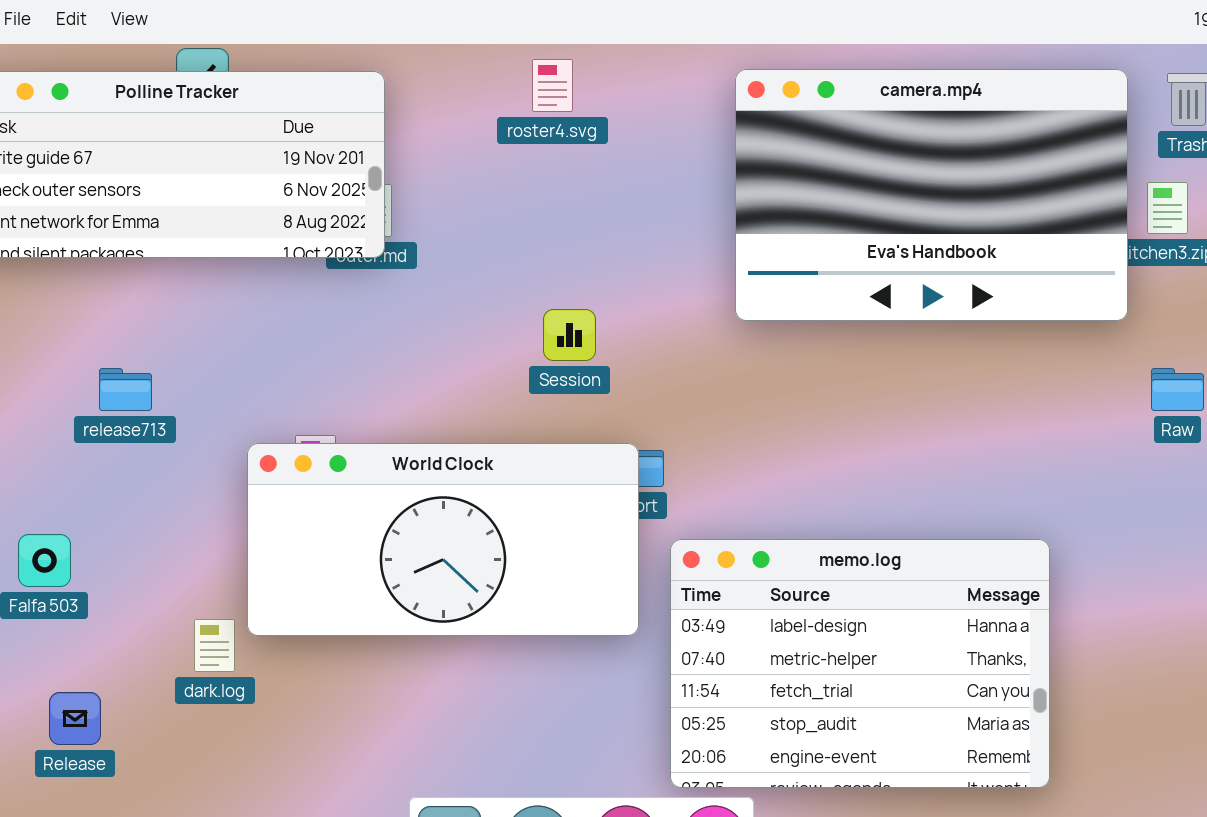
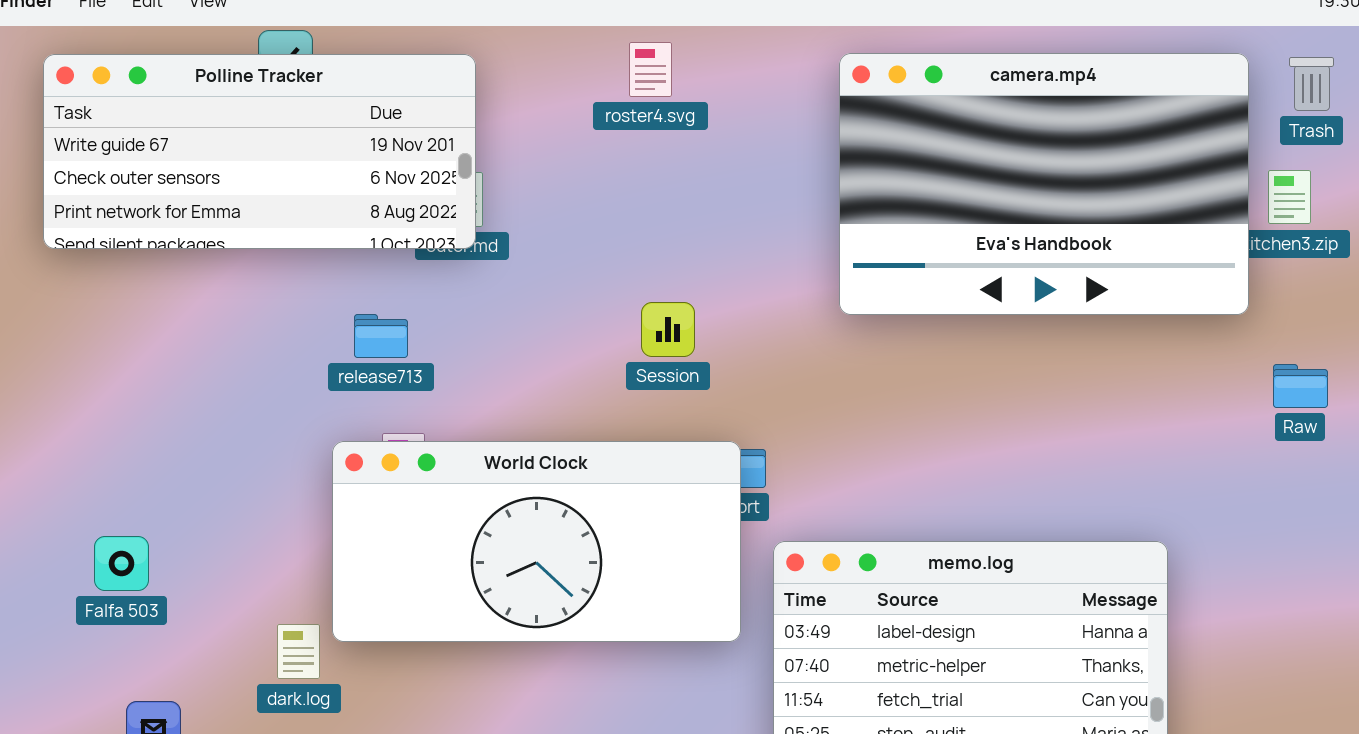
release713: [99,368,152,411] -> [354,314,408,358], moved

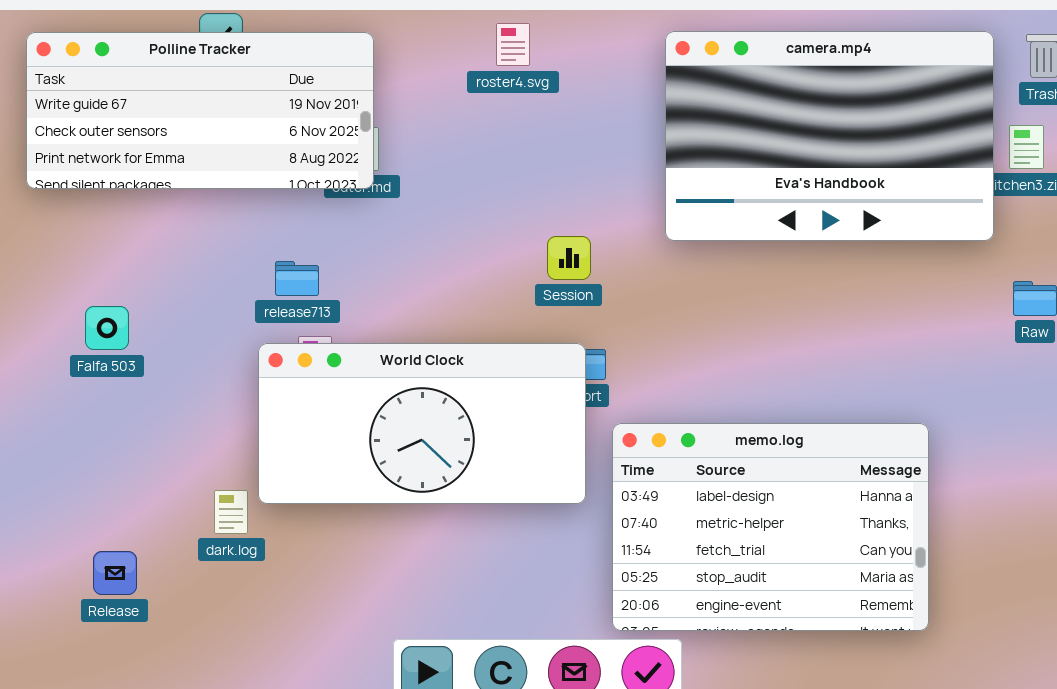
Session: [641,302,695,357] -> [547,236,591,280], moved
release713: [354,314,408,358] -> [275,261,319,296], moved
Falfa 503: [94,536,149,591] -> [85,306,129,350], moved

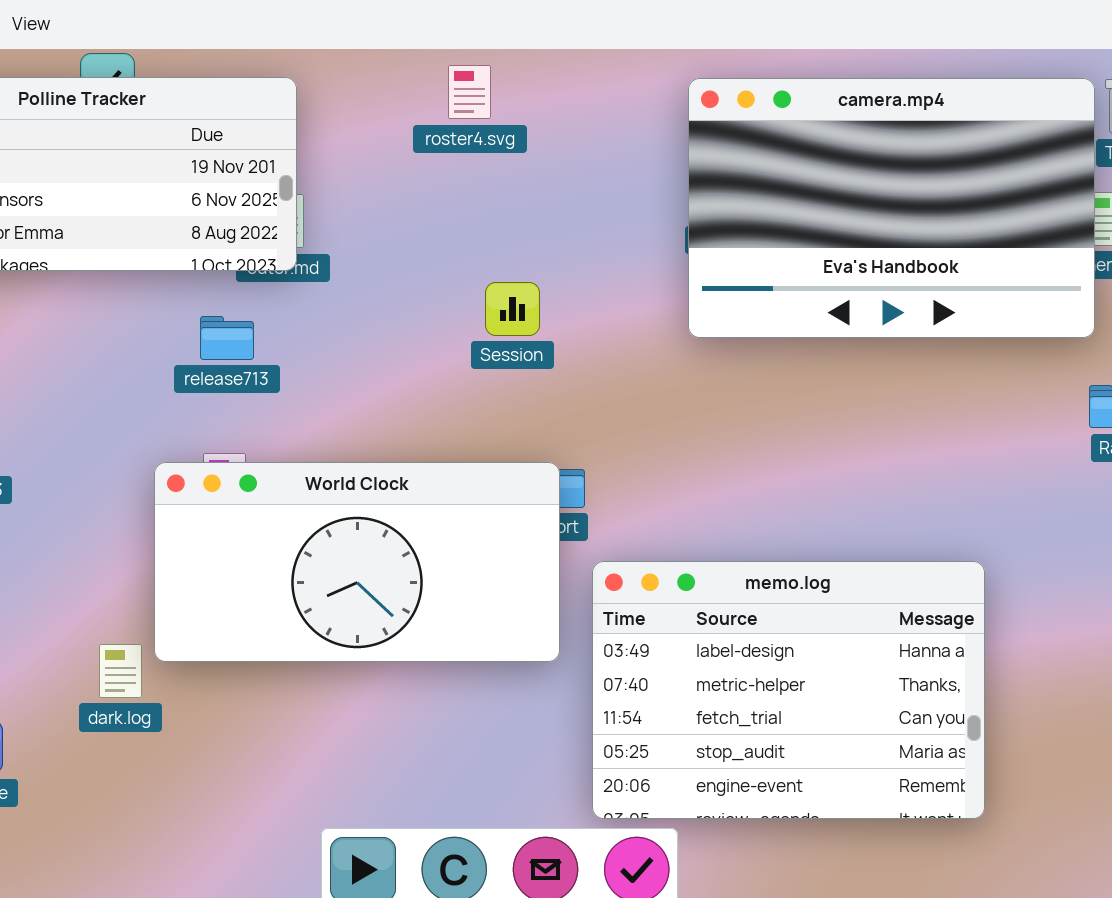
camera.mp4: [665,31,994,241] -> [688,78,1095,338], moved
Session: [547,236,591,280] -> [485,282,540,336], moved
release713: [275,261,319,296] -> [200,316,254,360], moved

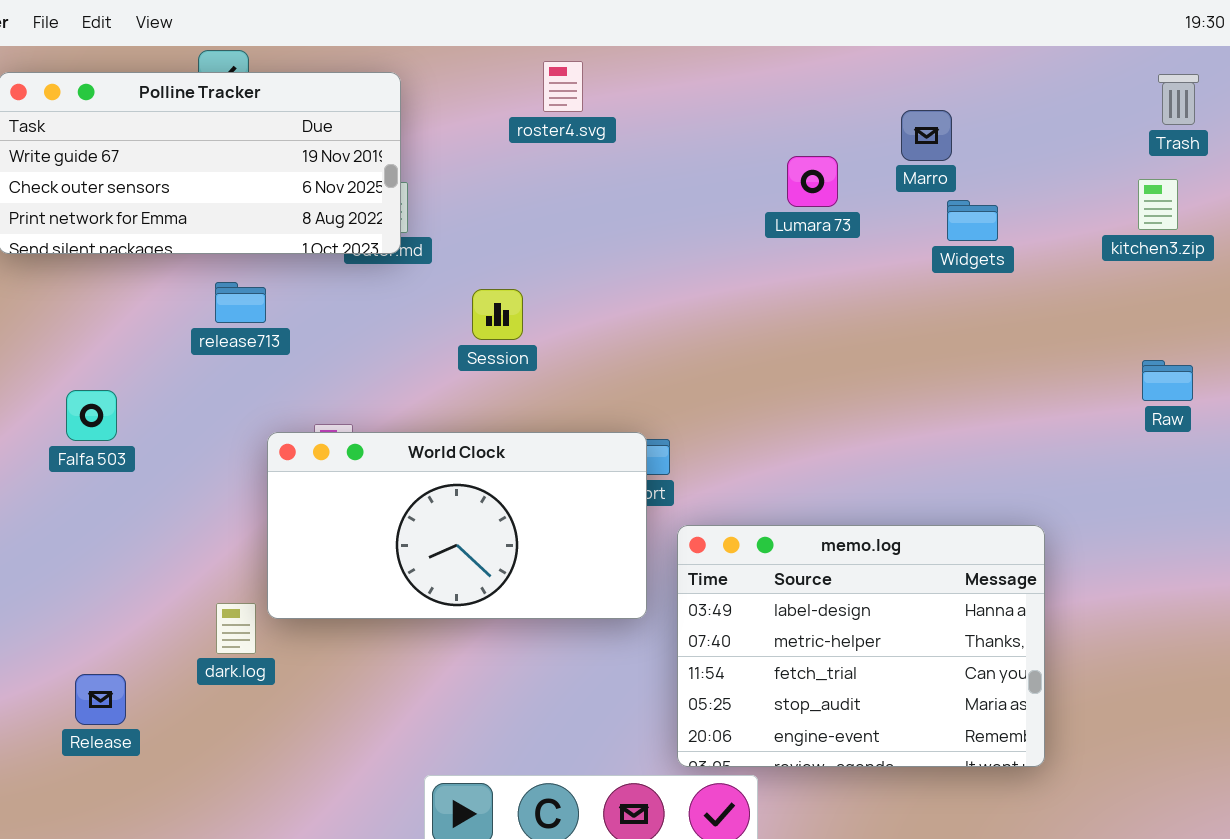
camera.mp4: [688,78,1095,338] -> none, closed
Session: [485,282,540,336] -> [472,289,523,340], moved
release713: [200,316,254,360] -> [215,282,266,323], moved

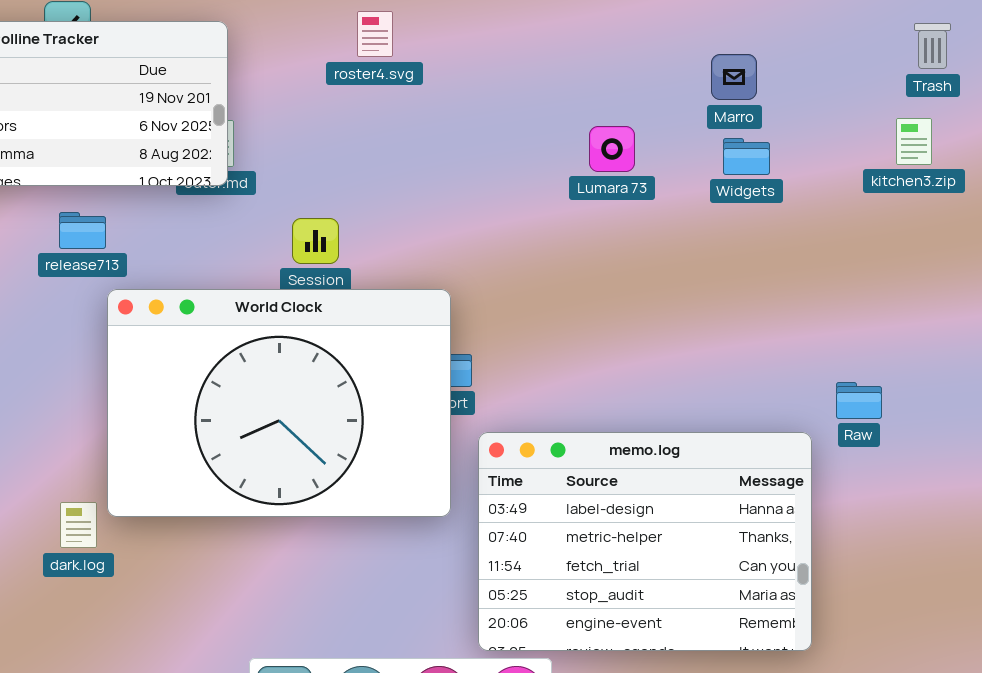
Marro: [901,110,952,161] -> [711,54,757,100], moved
Lumara 73: [787,156,838,207] -> [589,126,635,172], moved
Raw: [1142,360,1193,401] -> [836,382,882,419], moved
World Clock: [267,432,647,619] -> [107,289,451,517], resized

